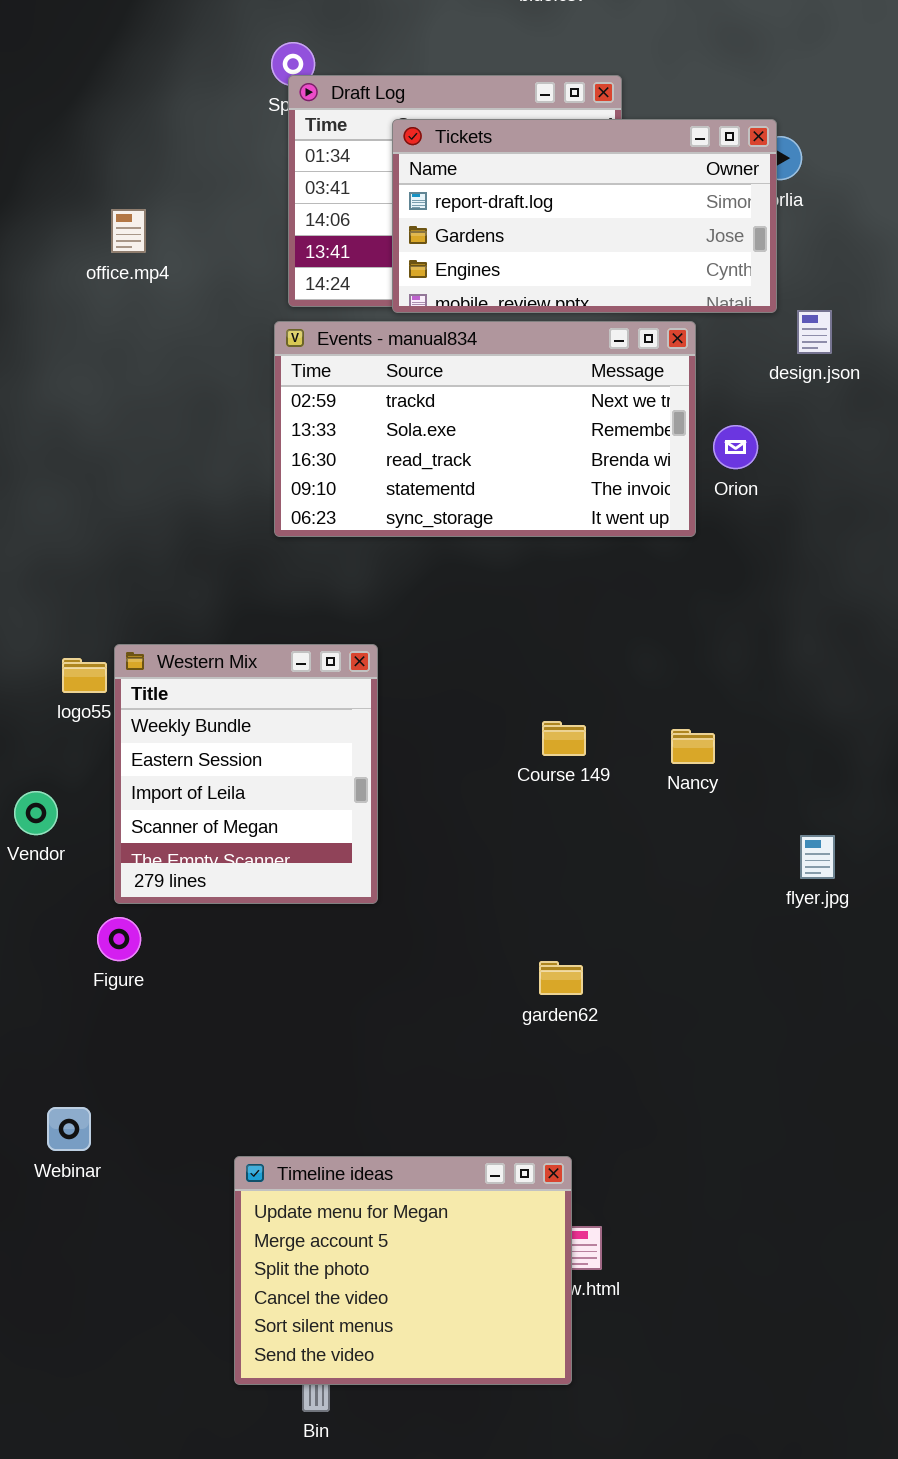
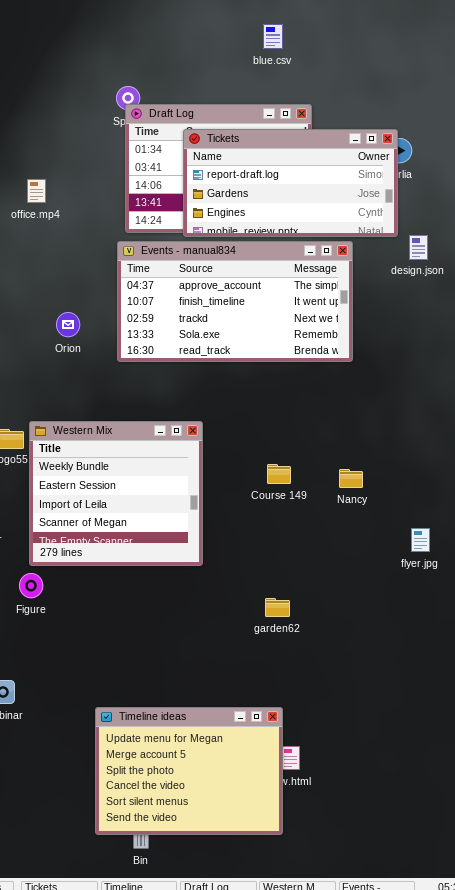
Events - manual834: [274,321,696,537] -> [117,241,353,362], scrolled up 2 rows
Orion: [713,425,758,469] -> [56,312,80,337], moved
Western Mix: [114,644,378,904] -> [29,421,203,566], resized

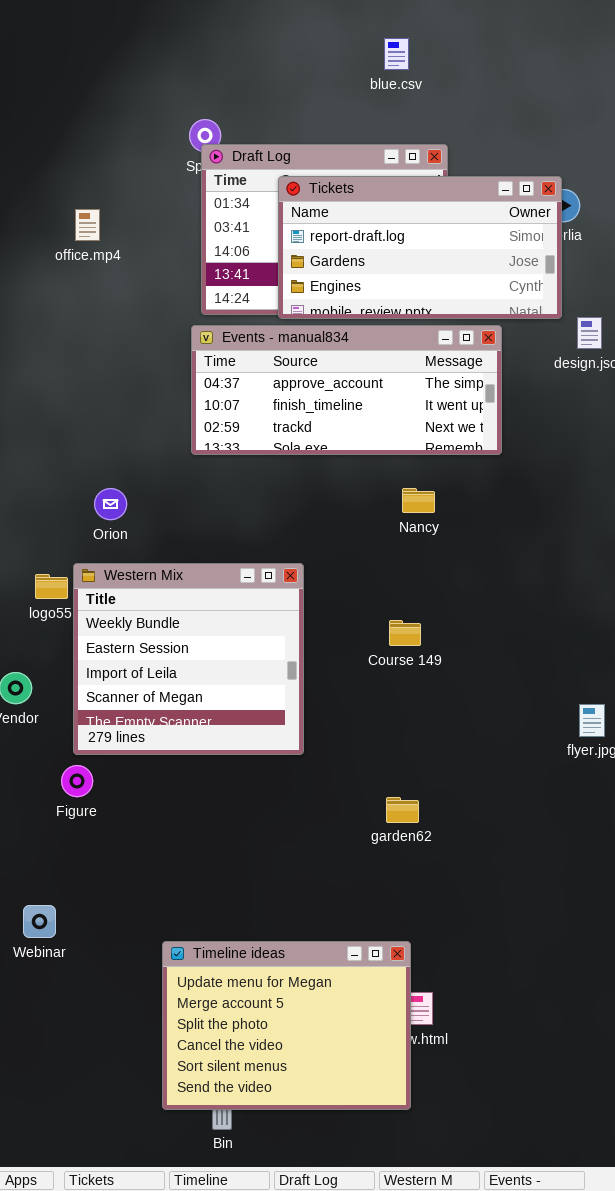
office.mp4: [27,179,46,203] -> [75,209,100,241], moved
Events - manual834: [117,241,353,362] -> [191,325,502,455], resized
Orion: [56,312,80,337] -> [94,488,127,520], moved
Nancy: [339,469,363,488] -> [402,488,435,513], moved

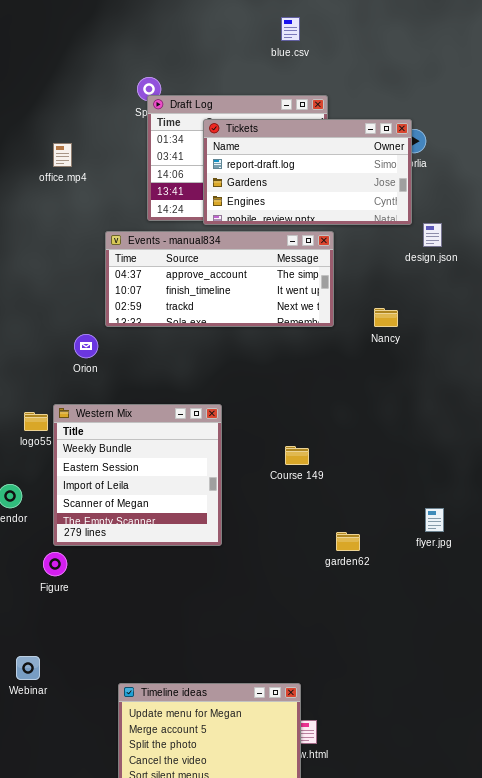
Events - manual834: [191,325,502,455] -> [105,231,334,327], moved
Orion: [94,488,127,520] -> [74,334,98,358], moved
Nancy: [402,488,435,513] -> [374,308,398,327], moved
garden62: [386,797,419,823] -> [336,532,360,551], moved

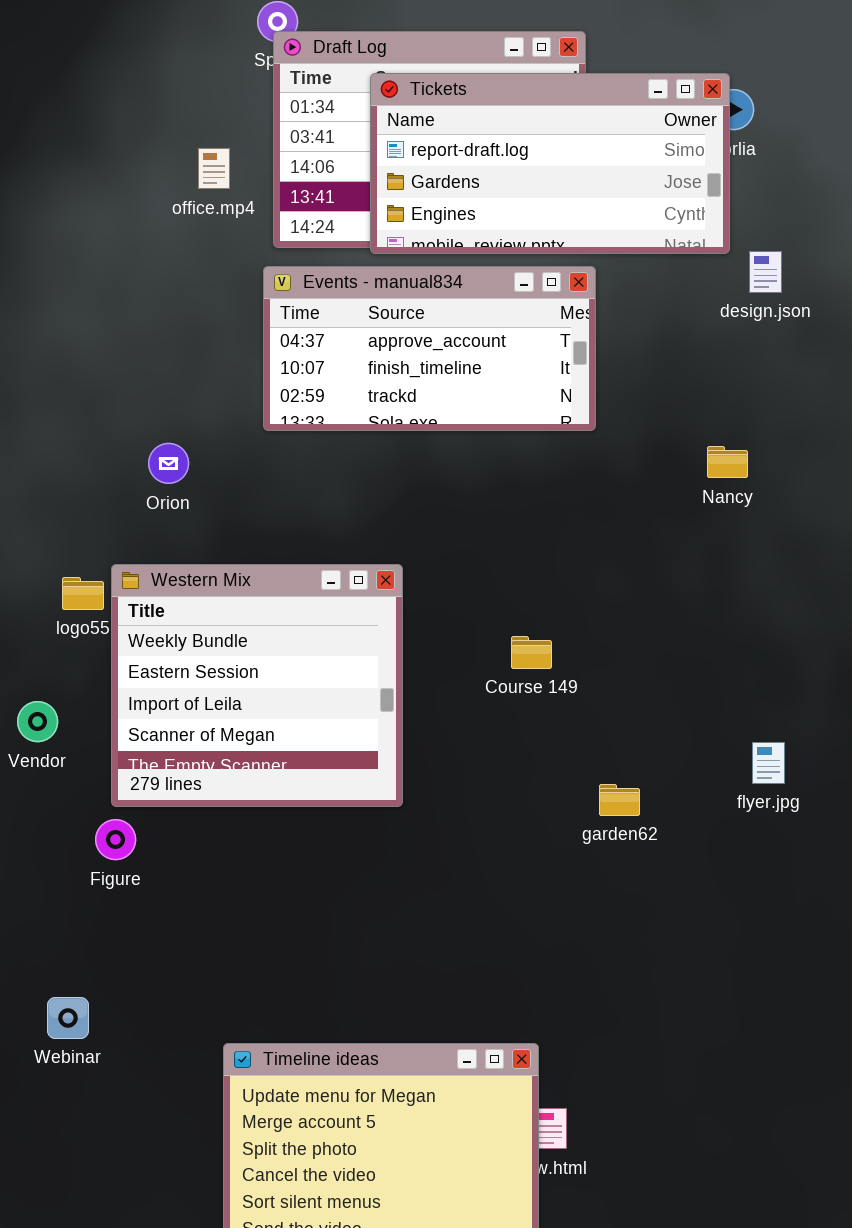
office.mp4: [53,143,72,167] -> [198,148,230,189], moved
Events - manual834: [105,231,334,327] -> [263,266,596,431], resized
Nancy: [374,308,398,327] -> [707,446,748,478], moved

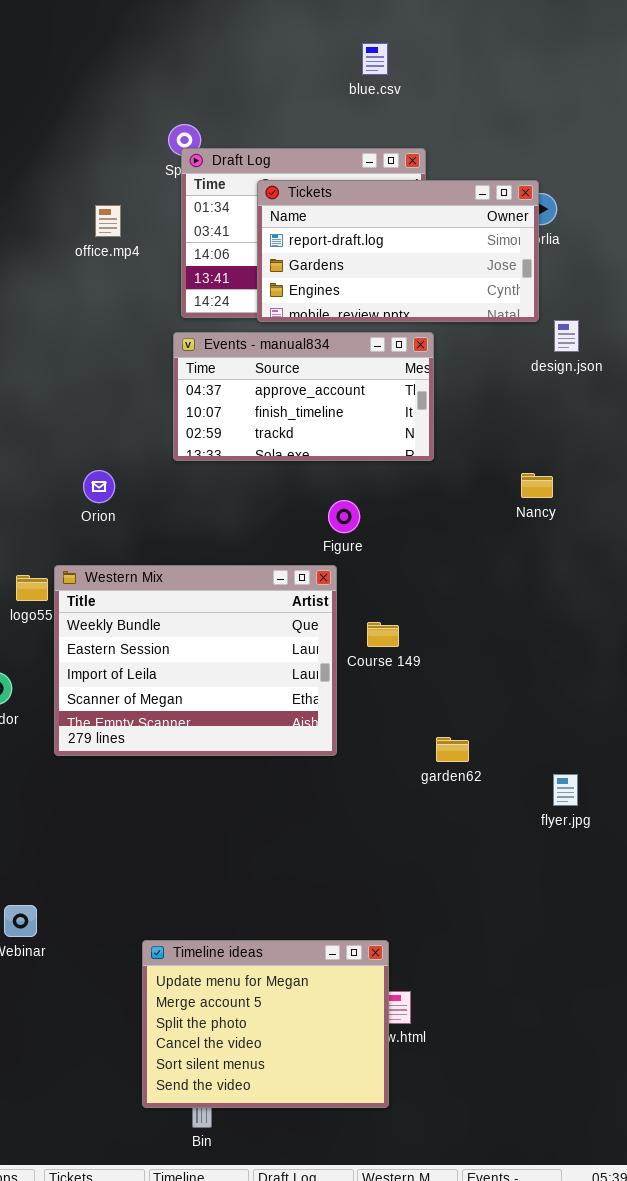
office.mp4: [198,148,230,189] -> [95,205,121,237], moved
Western Mix: [111,564,403,807] -> [54,565,337,756], resized
flyer.jpg: [752,742,785,784] -> [553,774,578,806], moved
Figure: [95,819,136,860] -> [328,500,360,533], moved

